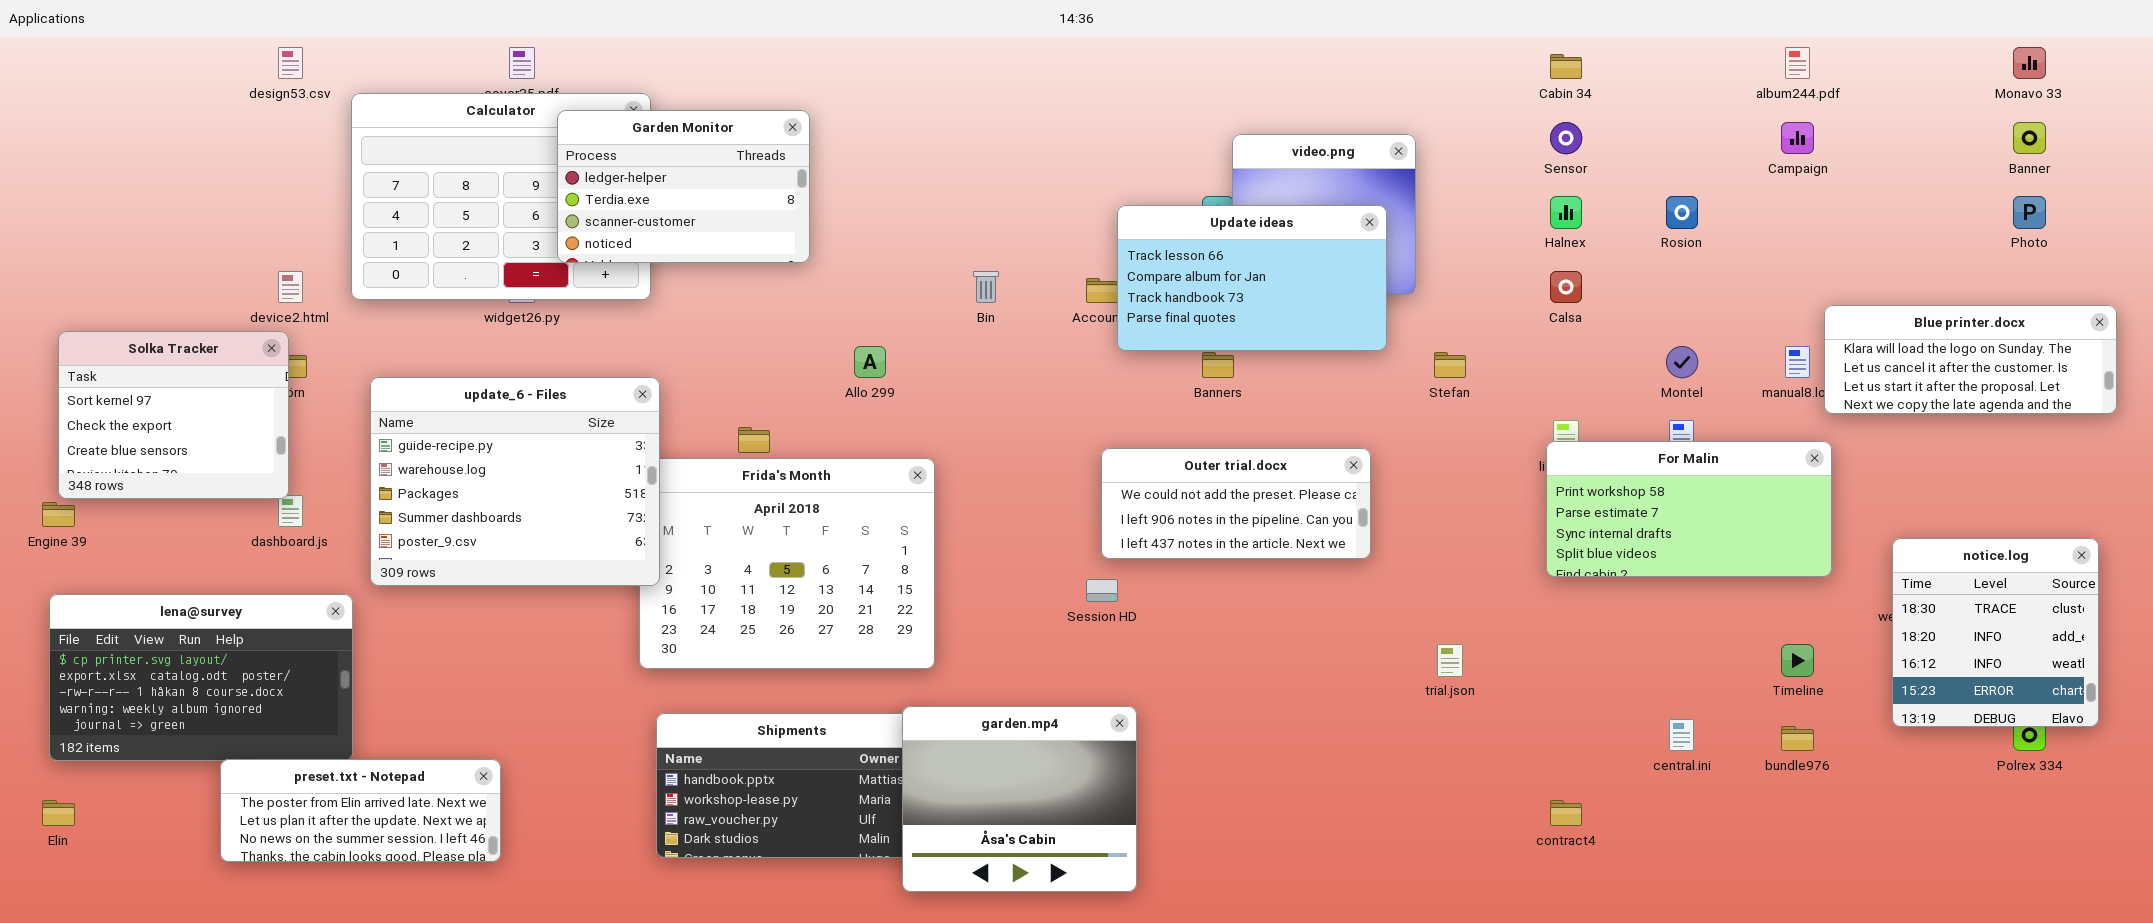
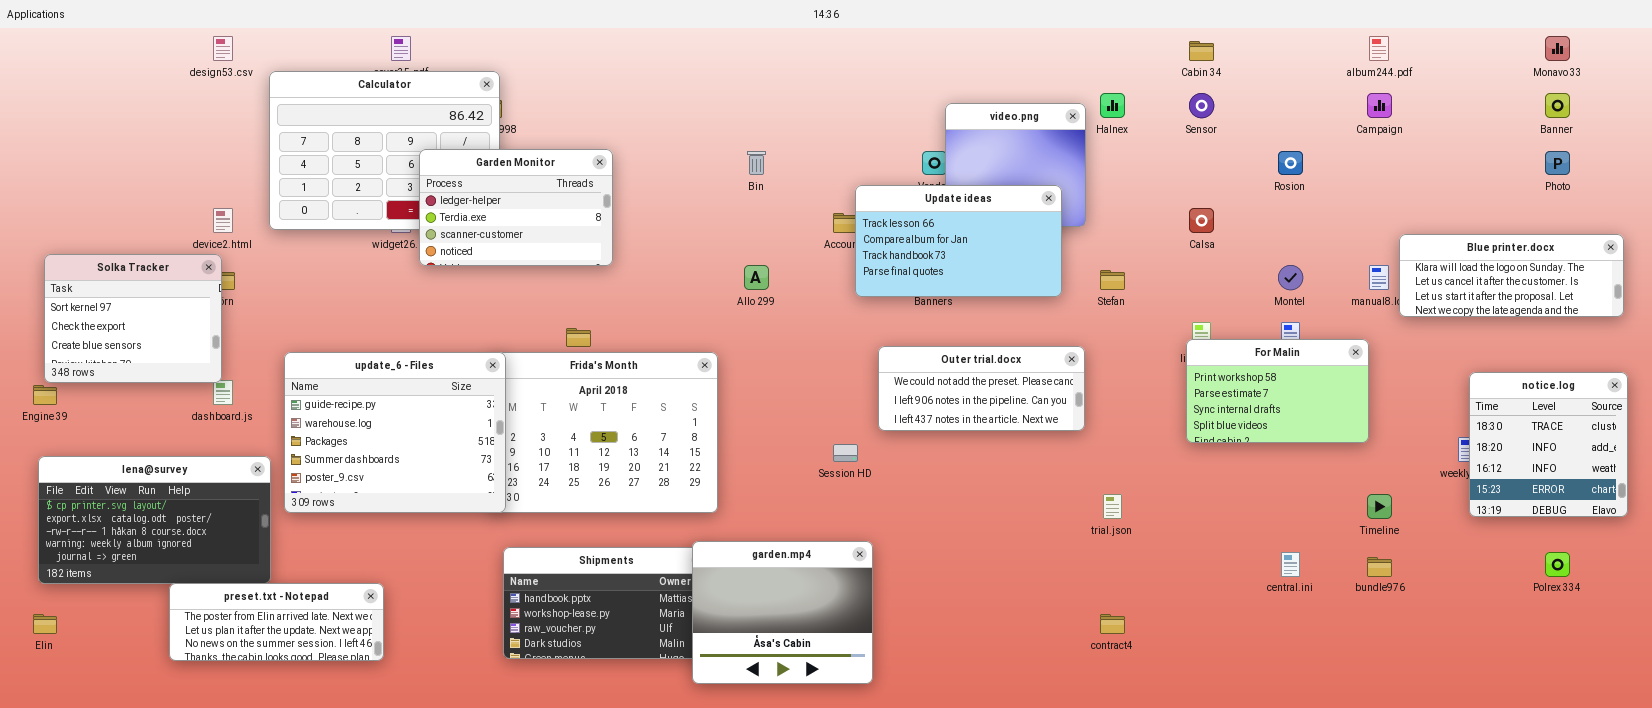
Garden Monitor: [557,110,810,263] -> [419,149,613,266], moved
Halnex: [1550,196,1582,229] -> [1100,93,1125,118], moved
Update ideas: [1117,205,1387,351] -> [855,185,1062,297], moved
Bin: [973,271,999,303] -> [747,151,766,175], moved
Allo 299: [854,346,886,378] -> [744,265,769,290], moved
update_6 - Files: [370,377,660,586] -> [284,352,506,513], moved
For Malin: [1546,441,1832,577] -> [1186,339,1369,443], resized
Outer trial.docx: [1101,448,1371,559] -> [878,346,1085,431], moved
notice.log: [1892,538,2099,727] -> [1469,372,1628,517], moved
contract4: [1550,800,1582,826] -> [1100,614,1125,634], moved

